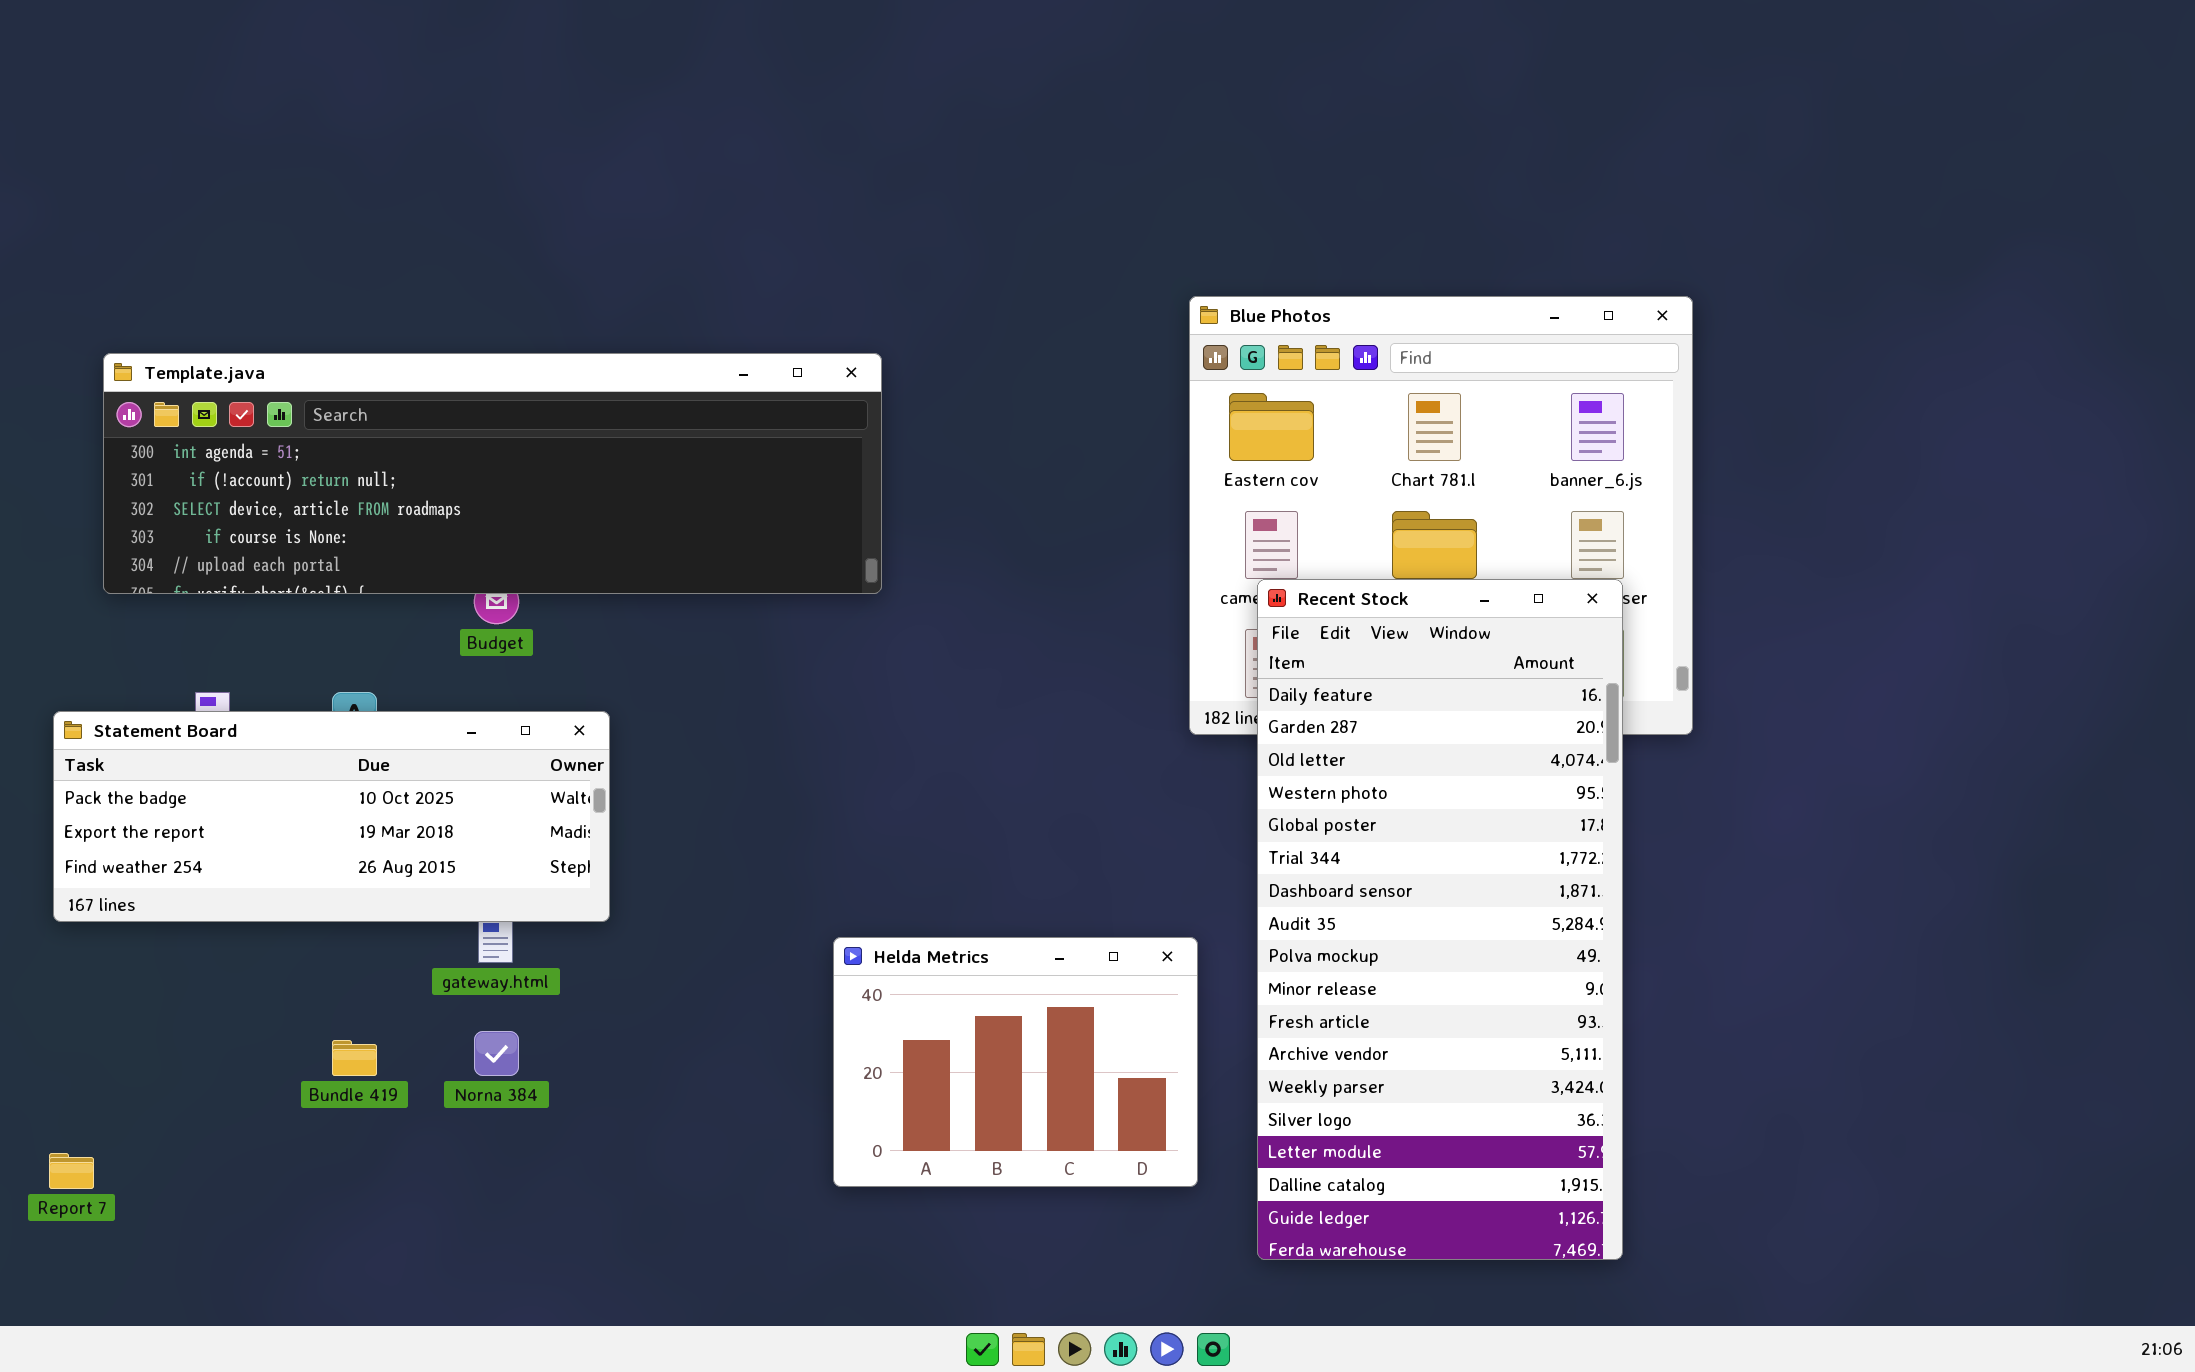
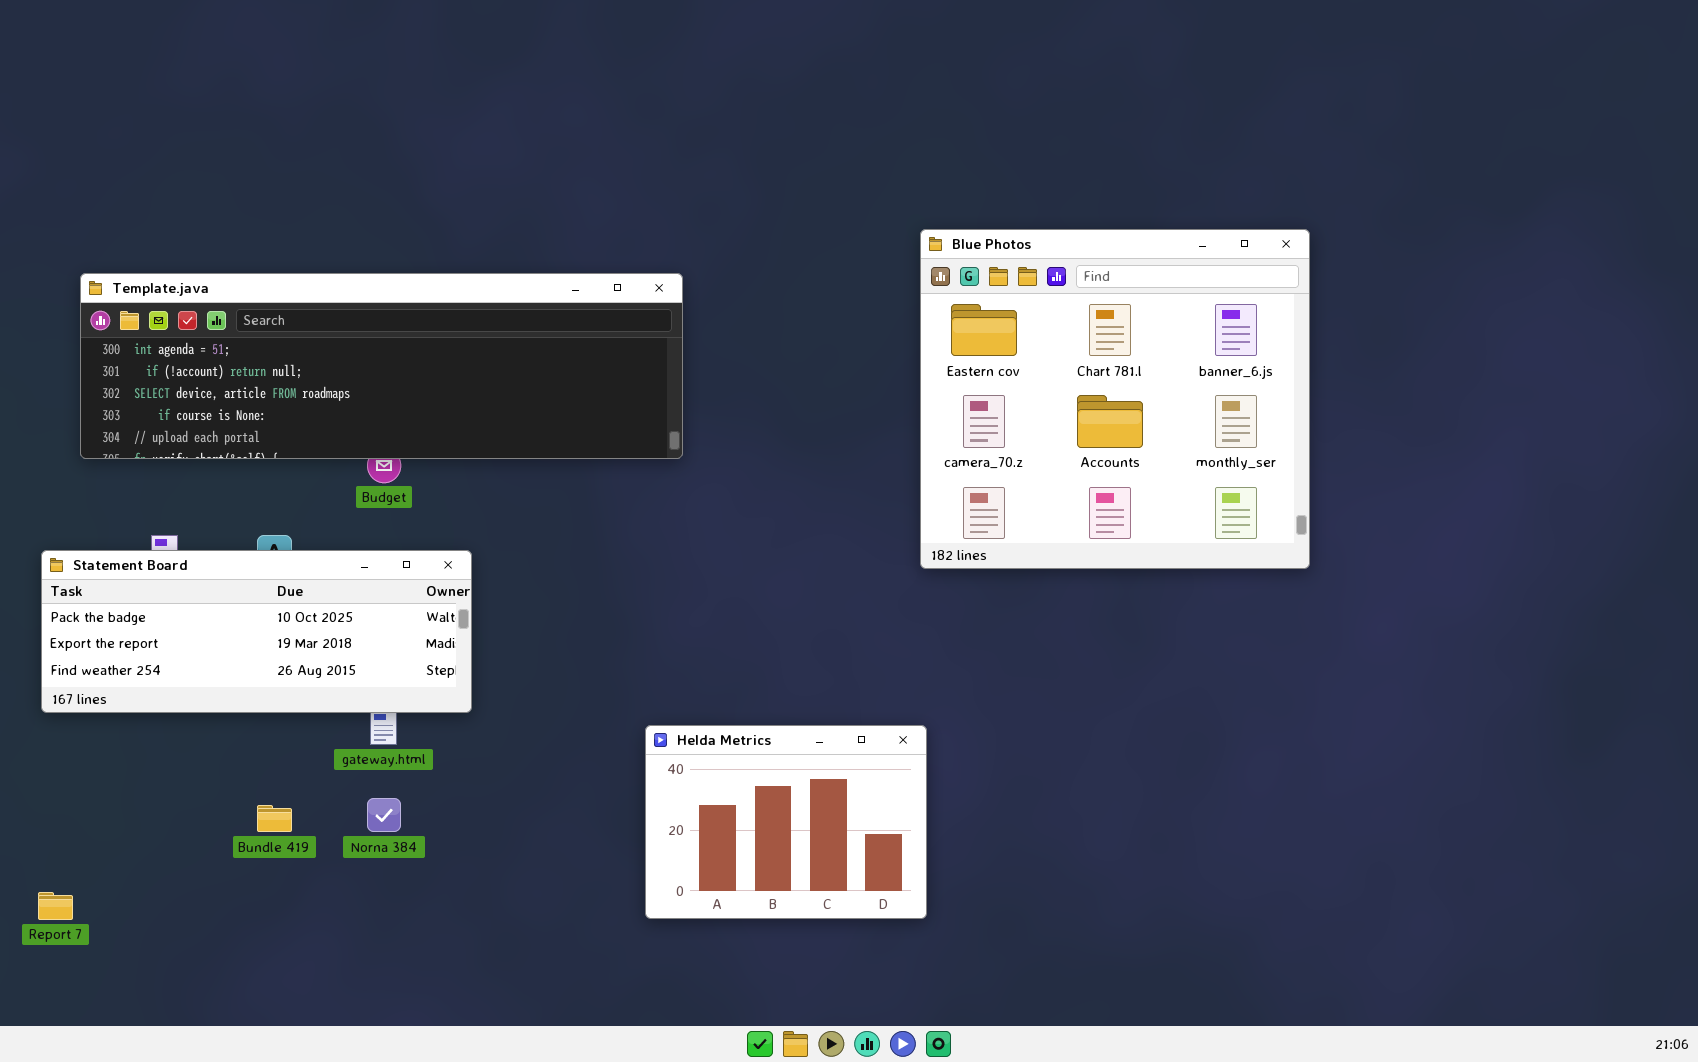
Recent Stock: [1257,579,1623,1260] -> none, closed

